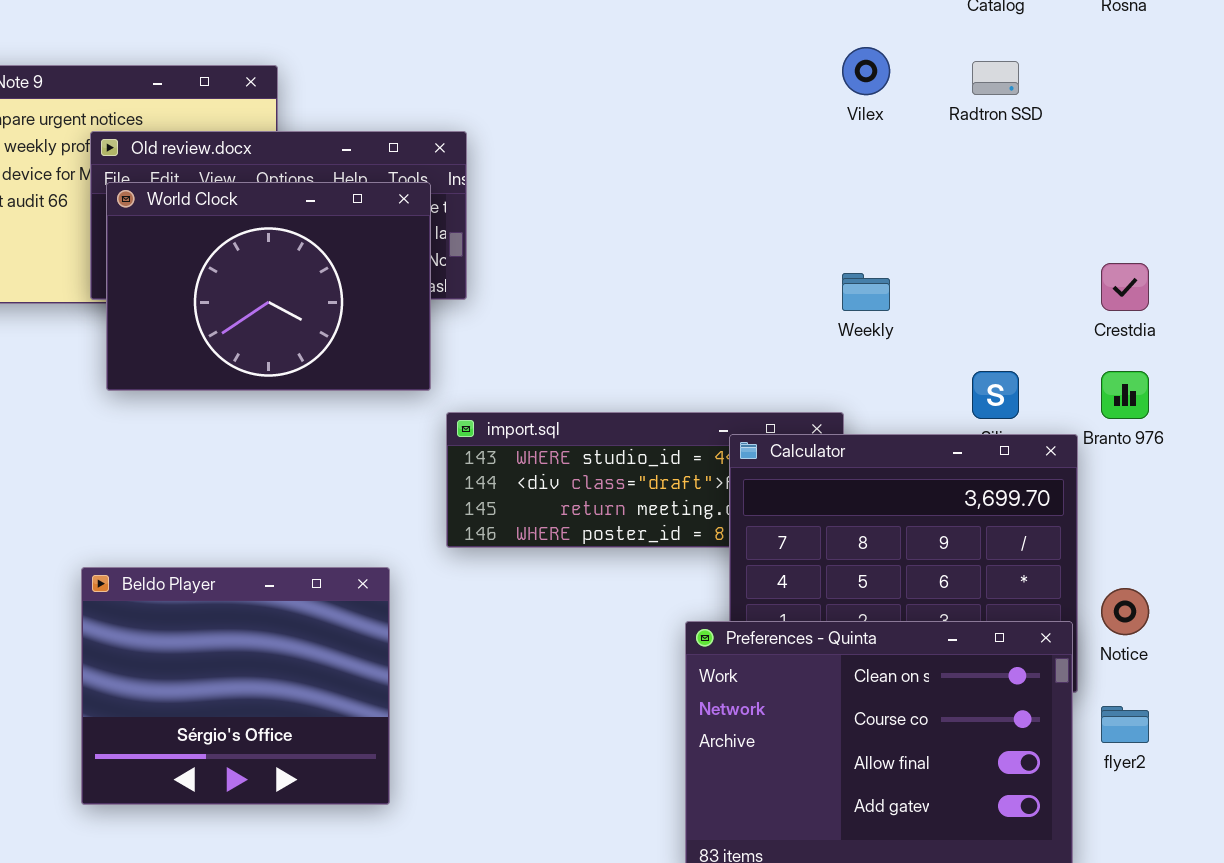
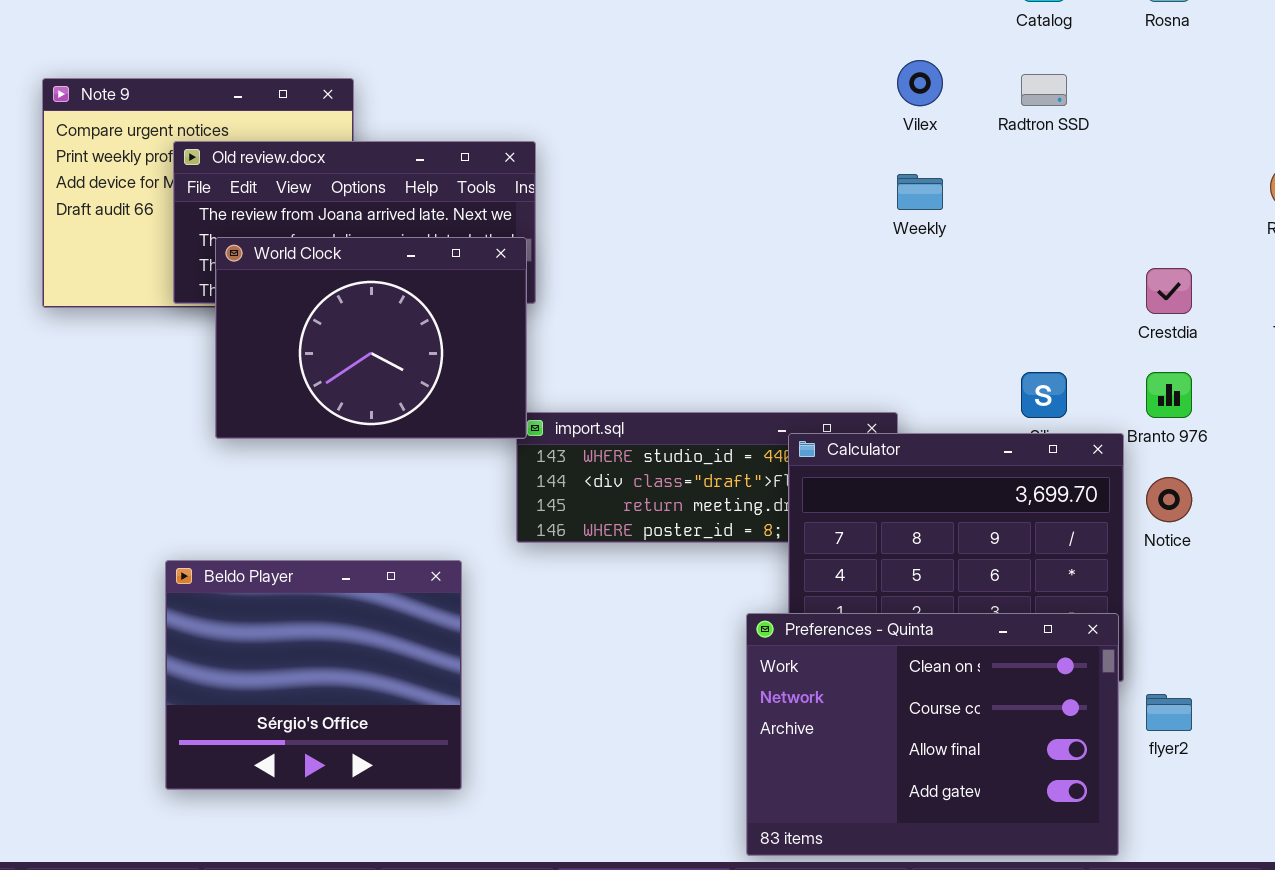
World Clock: [106,182,431,391] -> [215,237,527,439], moved
Weekly: [842,273,890,311] -> [897,174,943,210], moved
Notice: [1101,588,1149,635] -> [1146,477,1192,522], moved

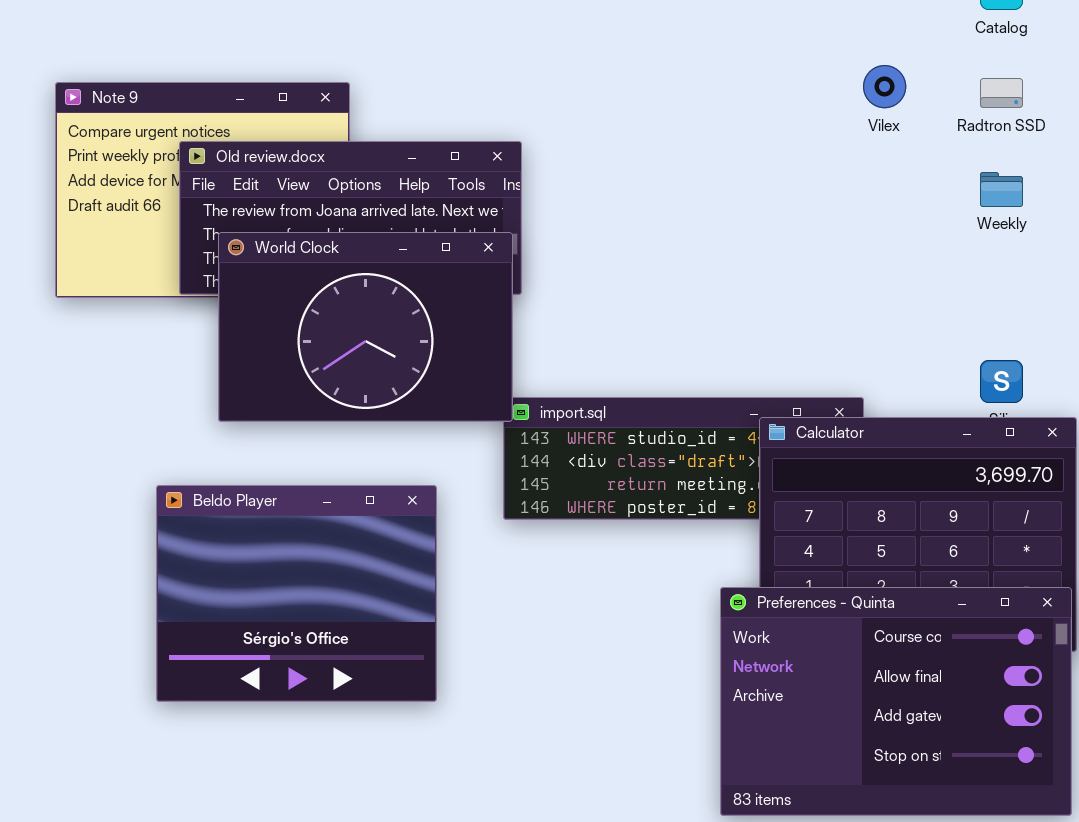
Weekly: [897,174,943,210] -> [980,172,1023,207], moved
Beldo Player: [165,560,462,790] -> [156,485,437,702], moved
Preferences - Quinta: [746,613,1119,856] -> [720,587,1072,816], scrolled down 1 row

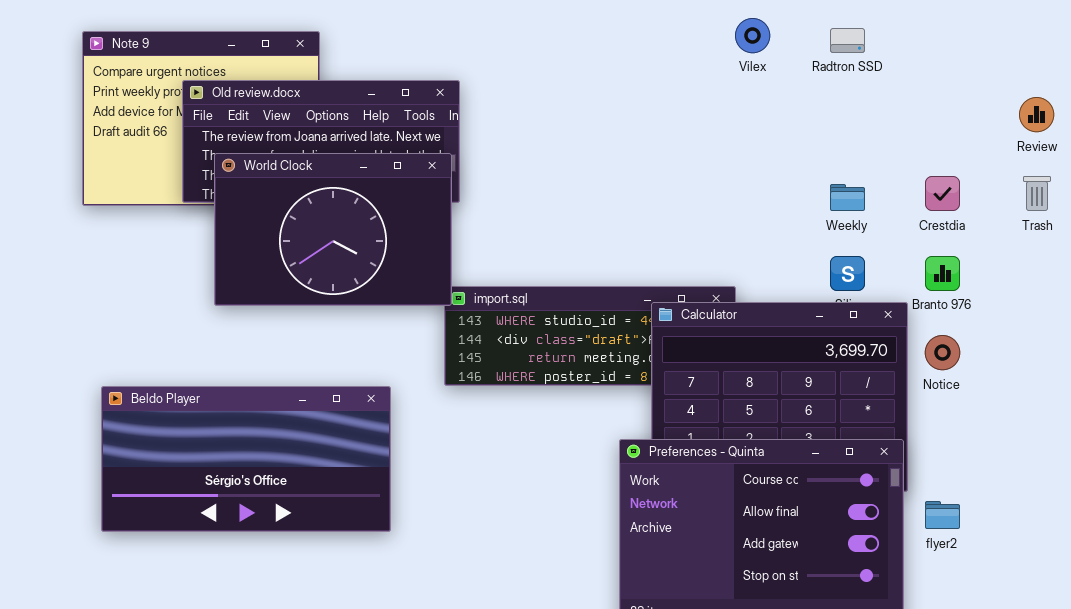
Weekly: [980,172,1023,207] -> [830,184,865,211], moved
Beldo Player: [156,485,437,702] -> [101,386,391,532], resized

